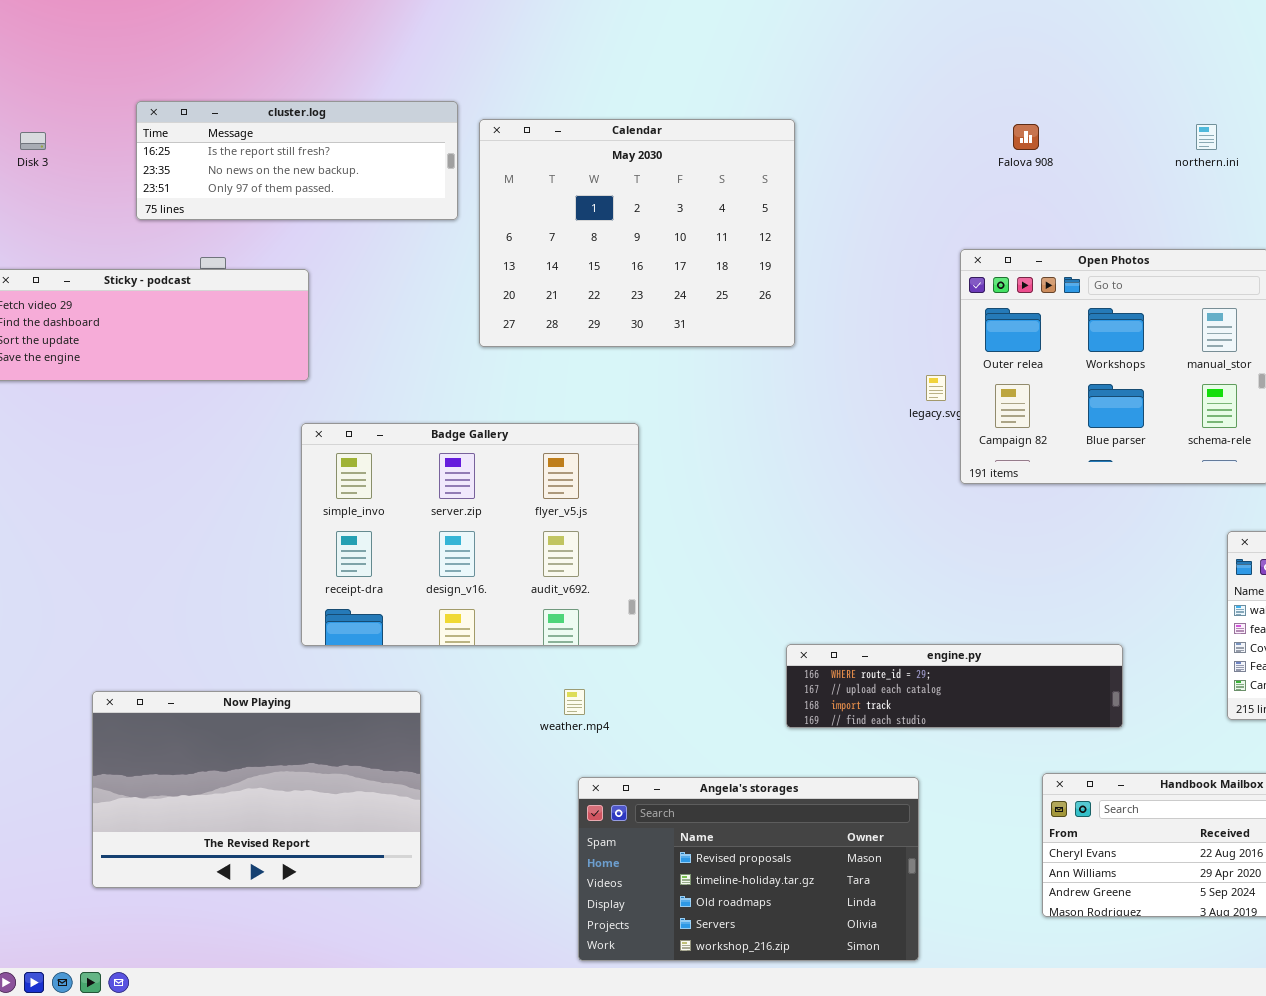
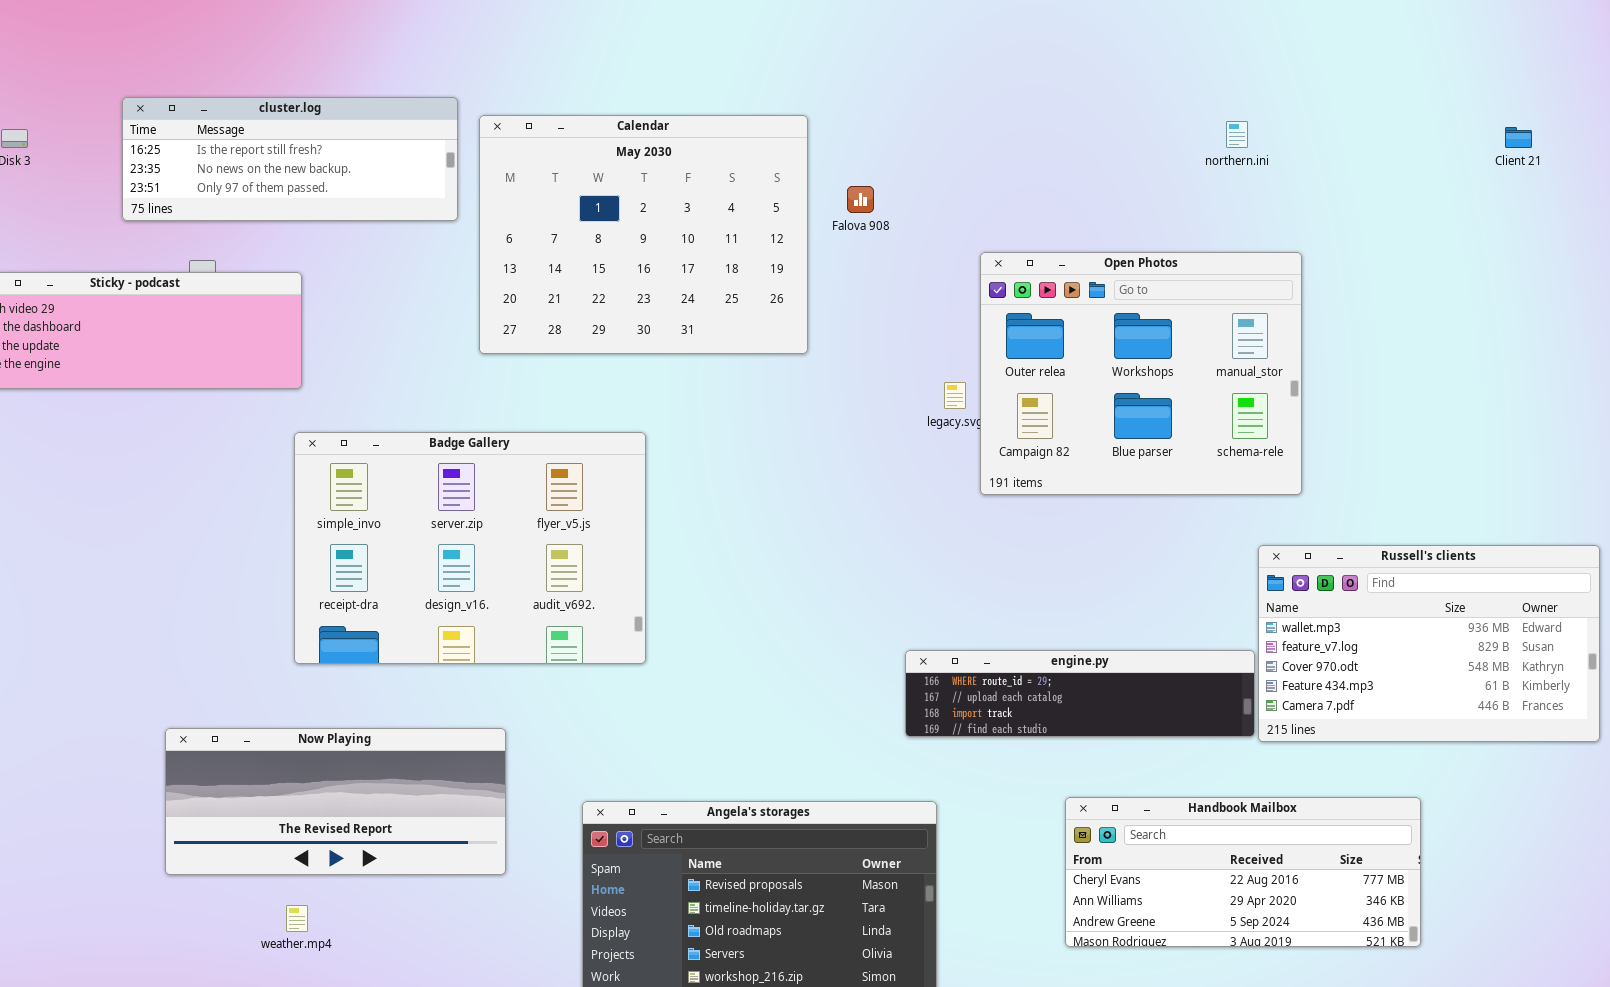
Falova 908: [1013,124,1039,150] -> [847,186,874,213], moved
engine.py: [786,644,1123,728] -> [905,650,1255,737], moved
weather.mp4: [564,689,585,715] -> [286,905,308,932], moved
Now Playing: [92,691,421,888] -> [165,728,506,875], moved, resized

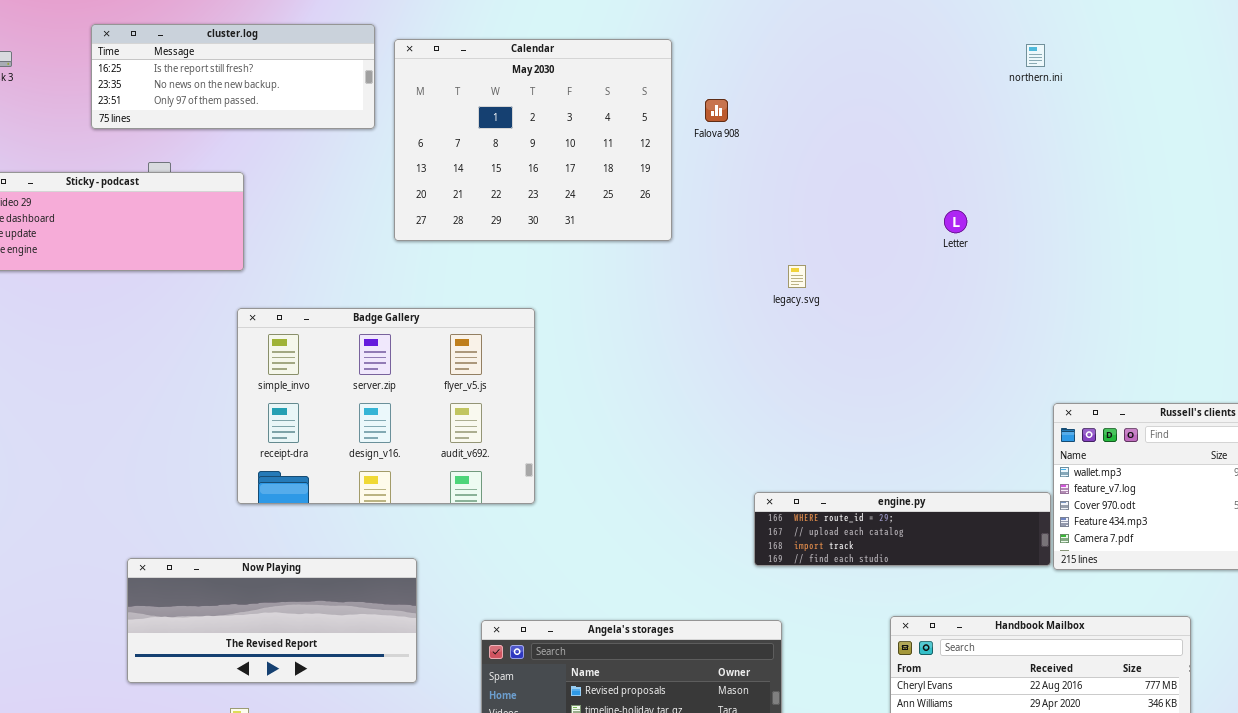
Open Photos: [980,252,1302,495] -> none, closed

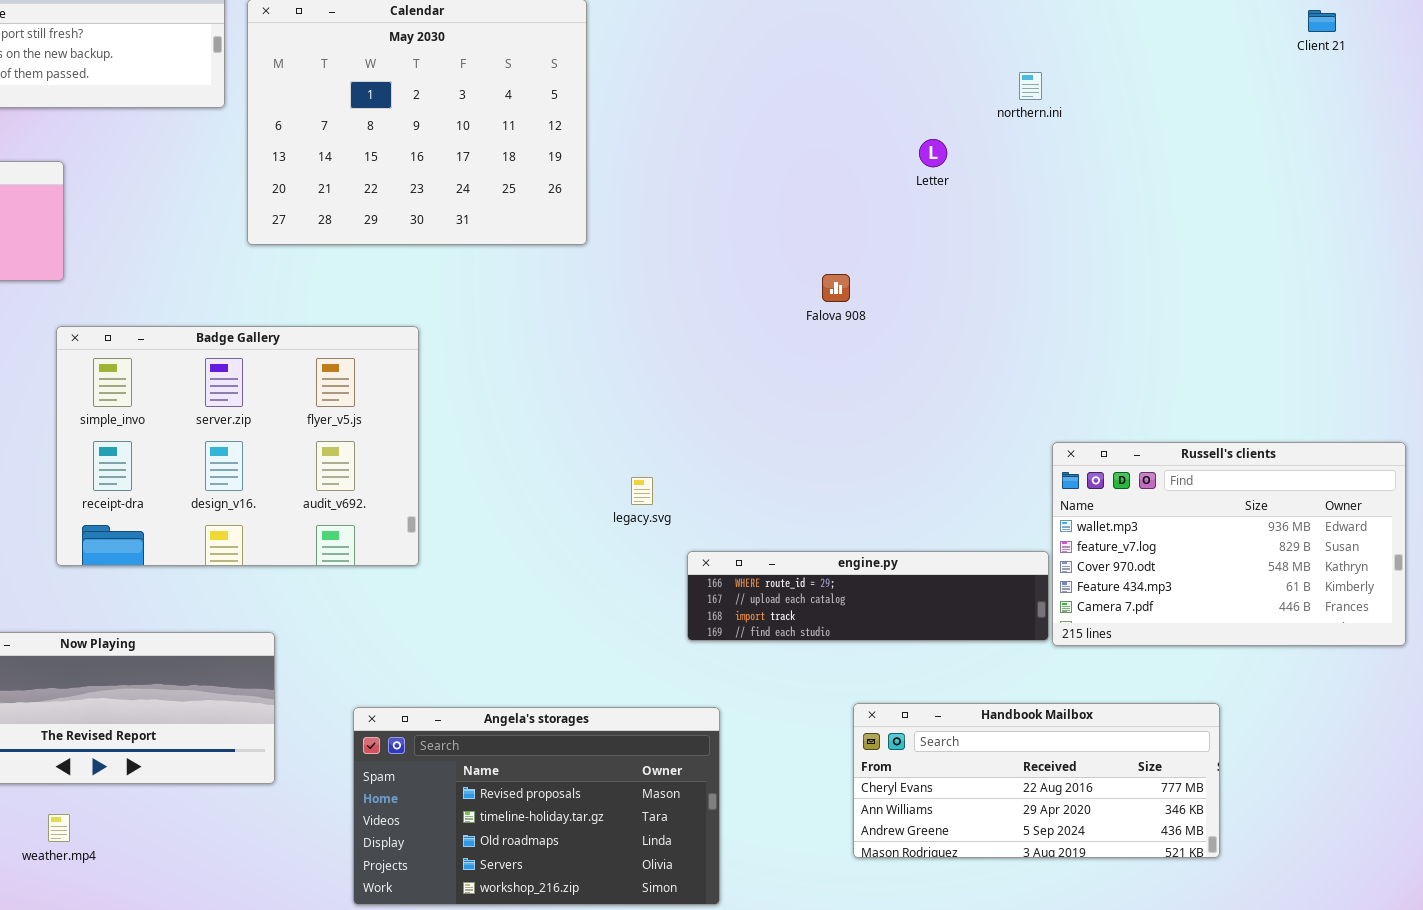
northern.ini: [1026,44,1045,67] -> [1019,72,1042,100], moved
Falova 908: [705,99,728,122] -> [822,274,850,302], moved
Letter: [944,210,967,233] -> [919,139,947,167], moved
legacy.svg: [788,265,806,288] -> [631,477,653,505], moved

